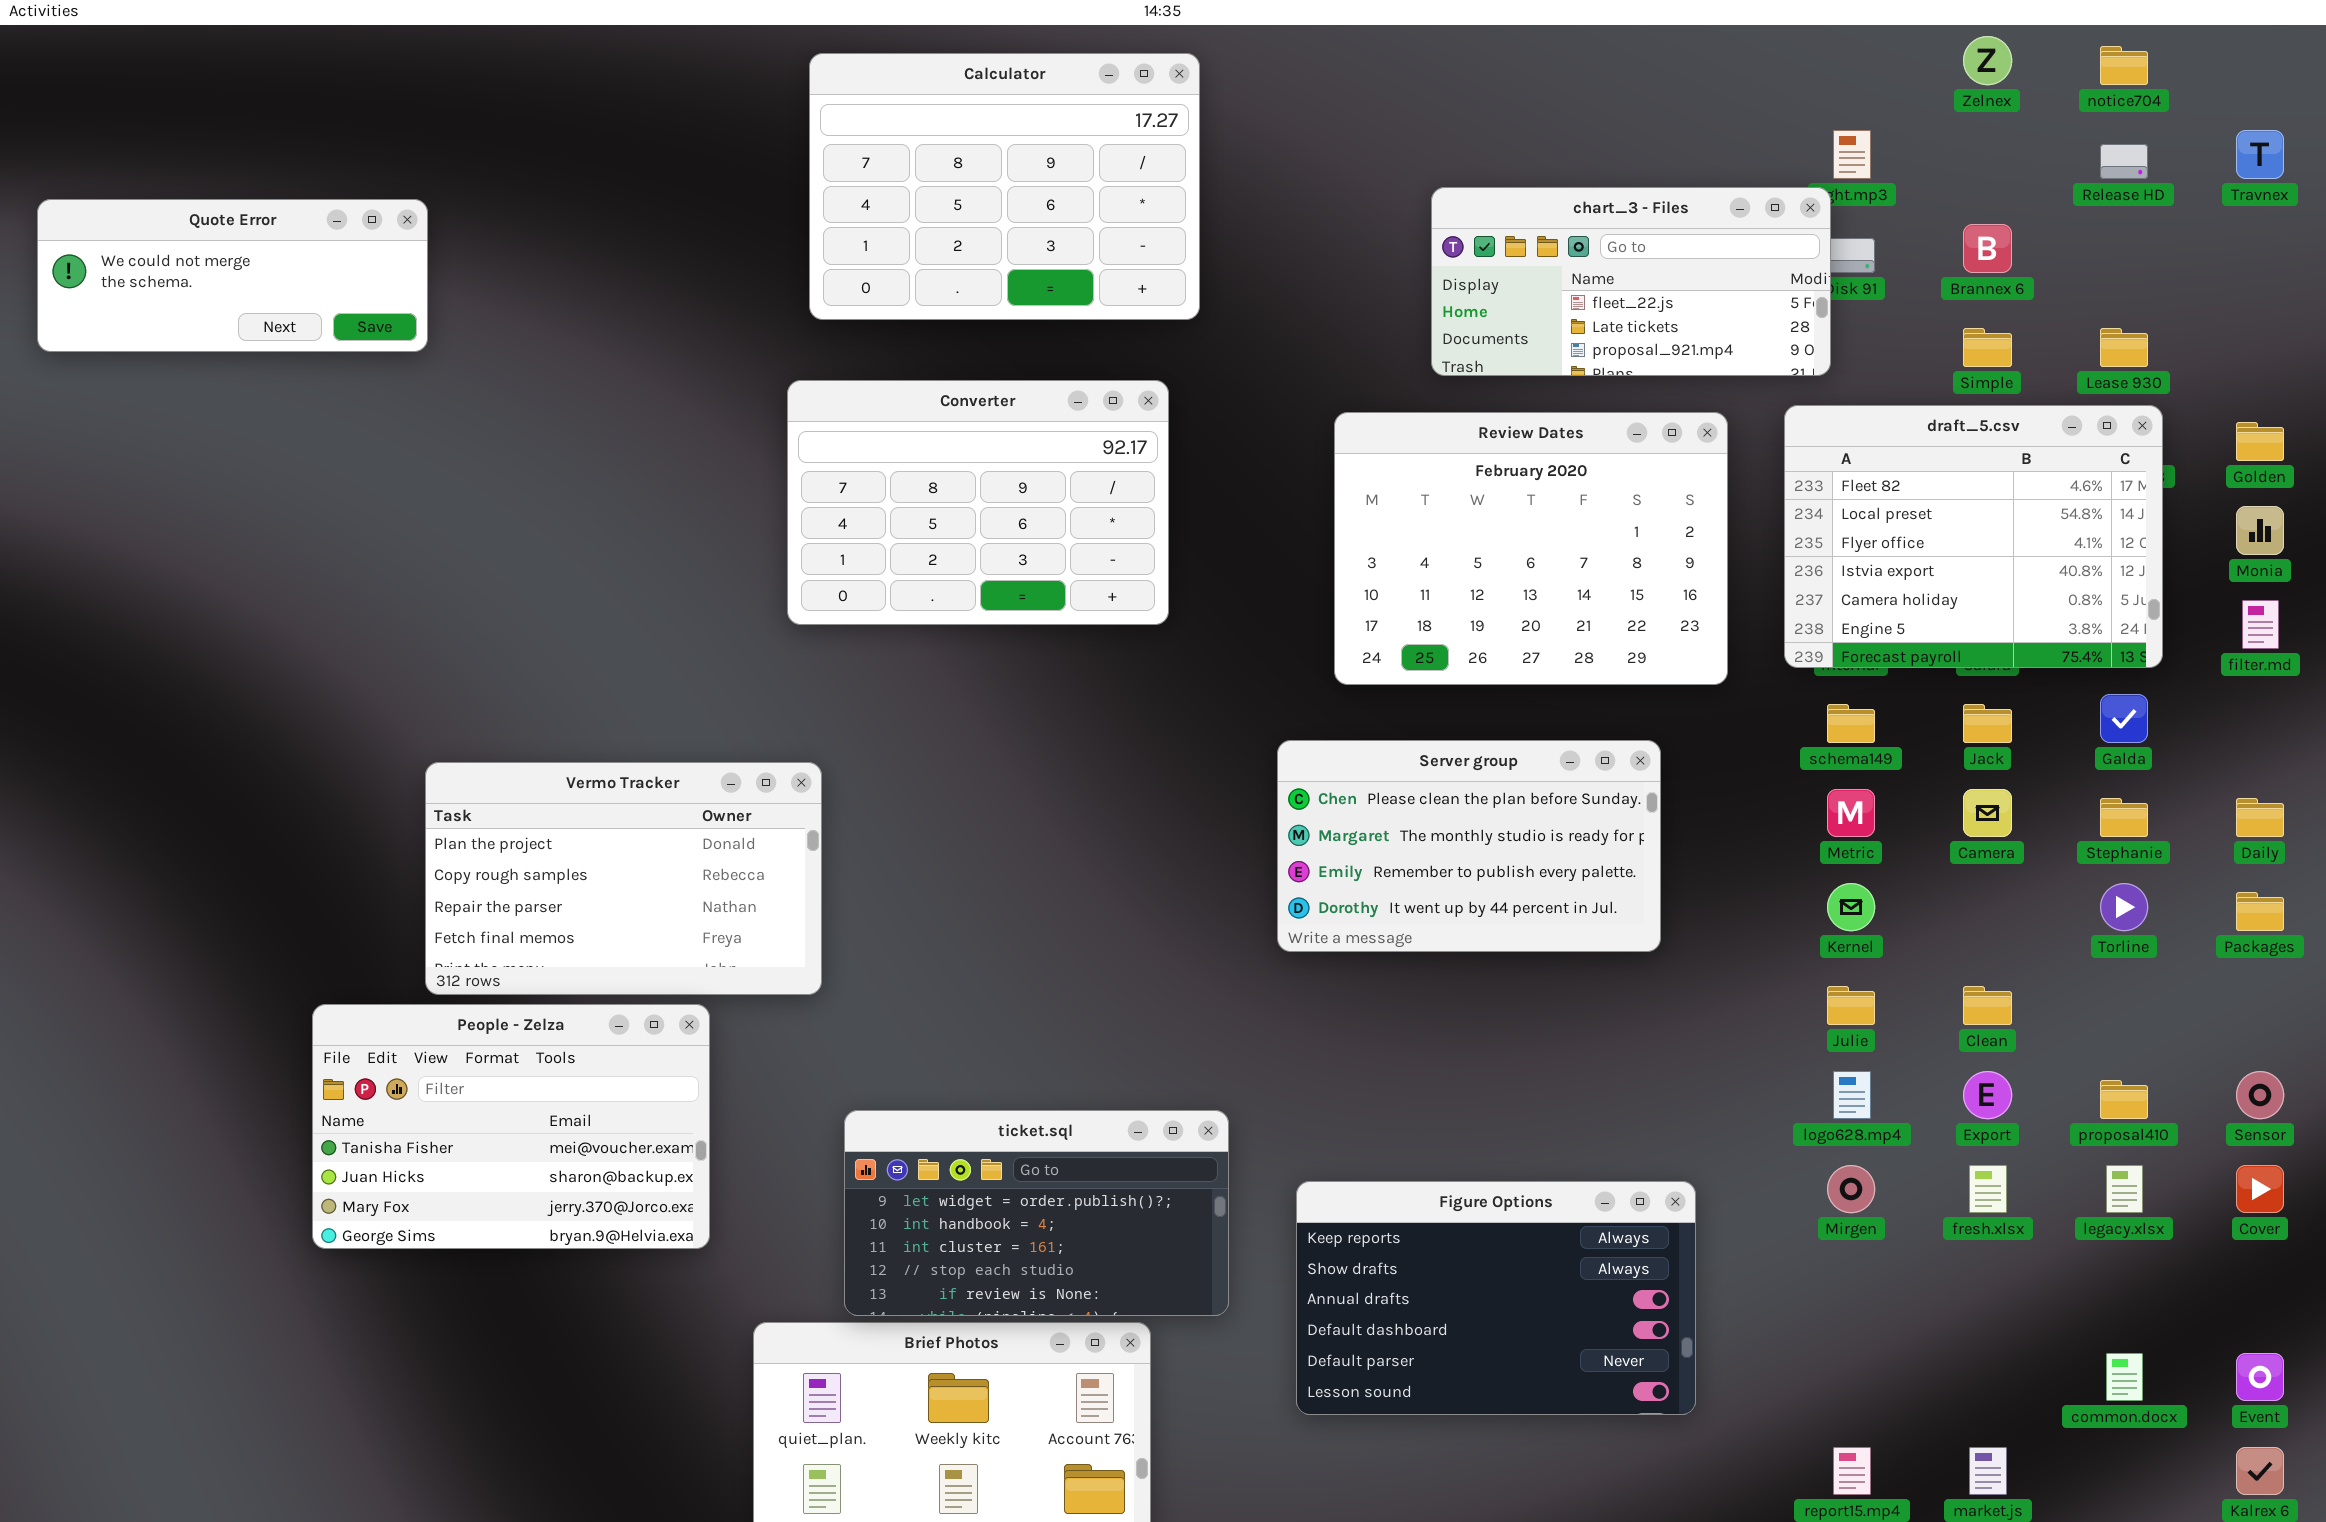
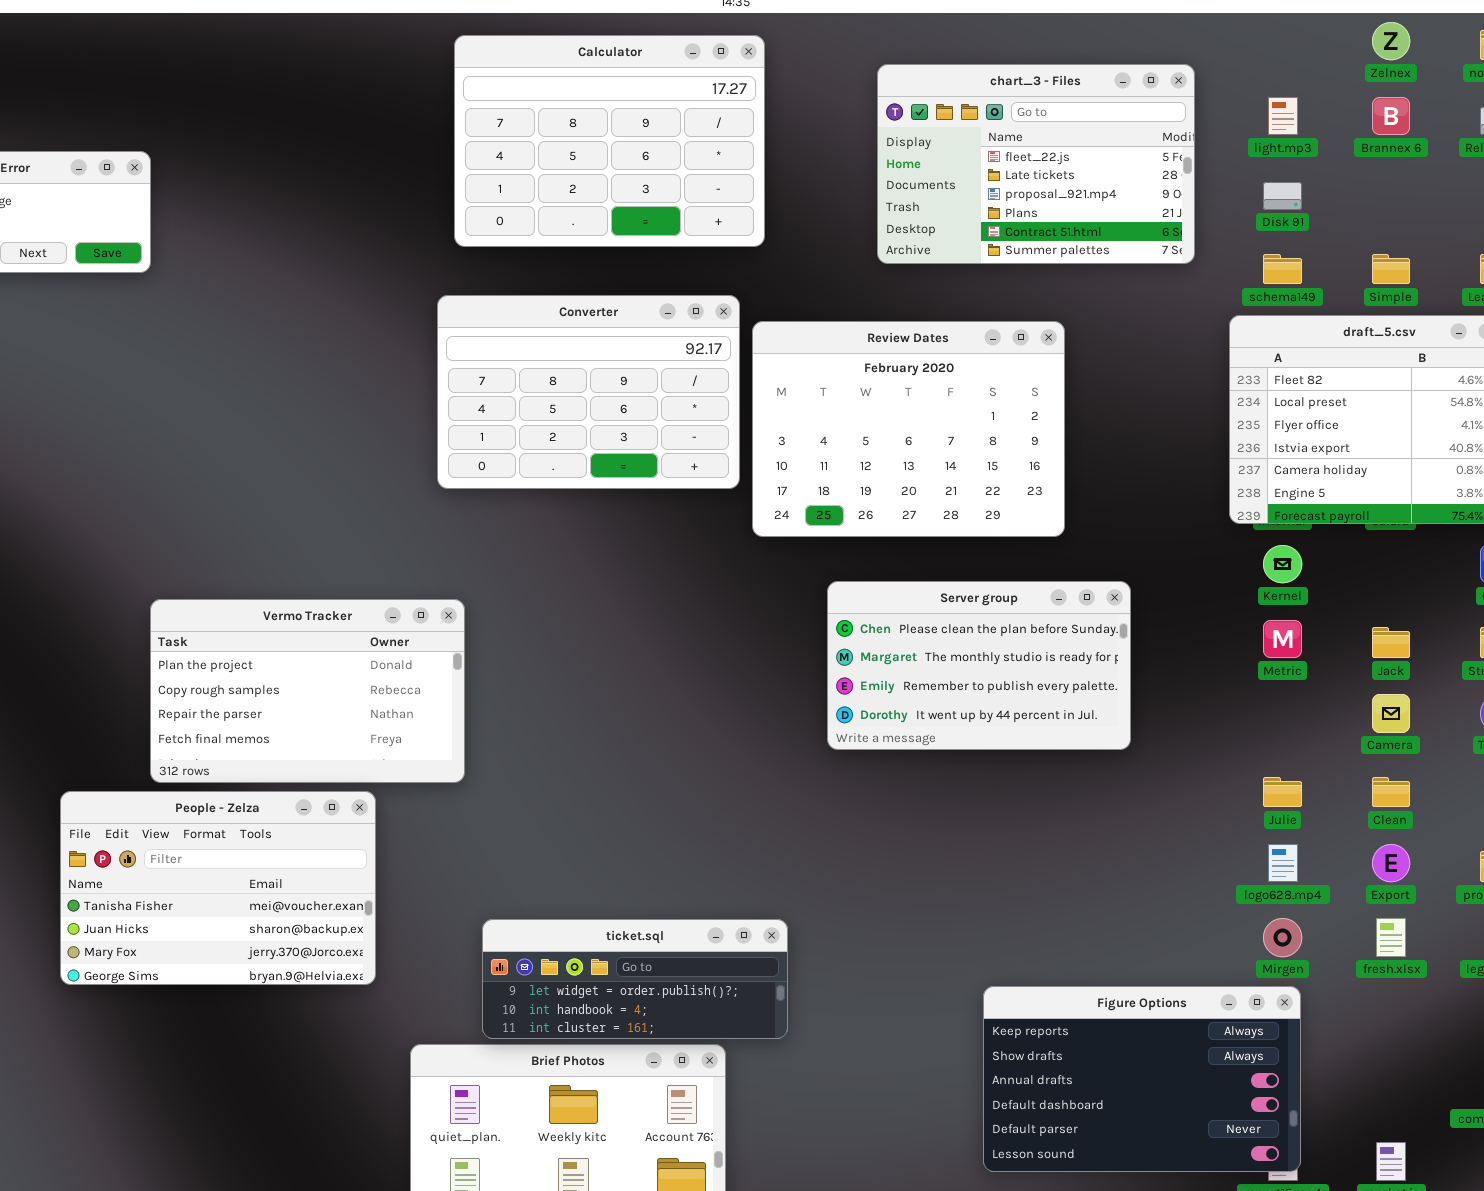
chart_3 - Files: [1431,187,1831,376] -> [877,64,1195,264], moved, resized
Brannex 6: [1963,224,2012,273] -> [1372,97,1410,135], moved
Review Dates: [1334,412,1728,685] -> [752,321,1065,537], moved
schema149: [1827,704,1875,743] -> [1263,254,1302,284], moved
Jack: [1963,704,2012,743] -> [1372,627,1410,658], moved
Camera: [1963,789,2012,837] -> [1372,694,1410,733], moved
Kernel: [1827,883,1875,931] -> [1263,545,1302,583], moved
ticket.sql: [844,1110,1229,1316] -> [482,919,788,1039], resized
Figure Options: [1296,1181,1696,1415] -> [983,986,1301,1172], moved

